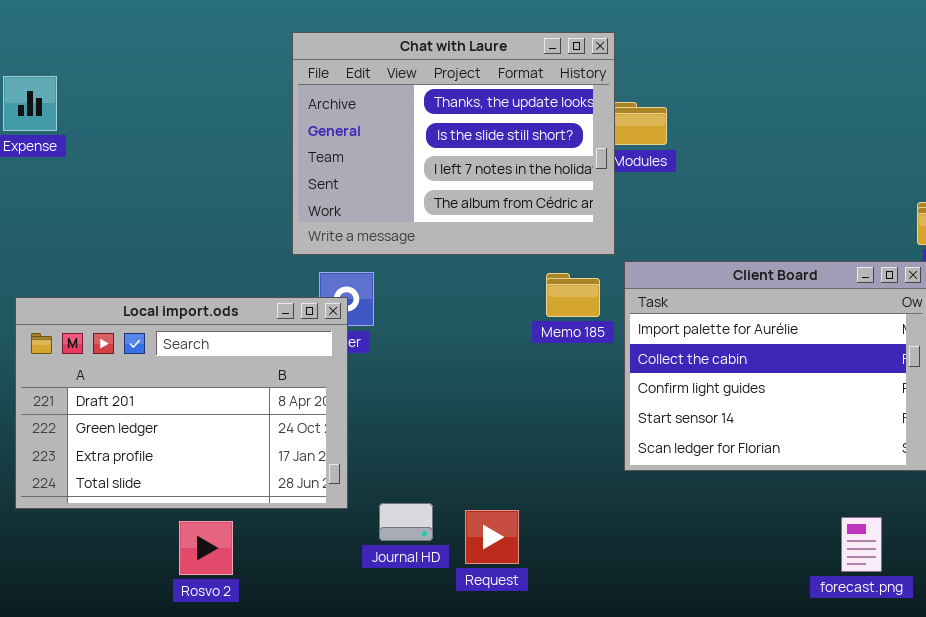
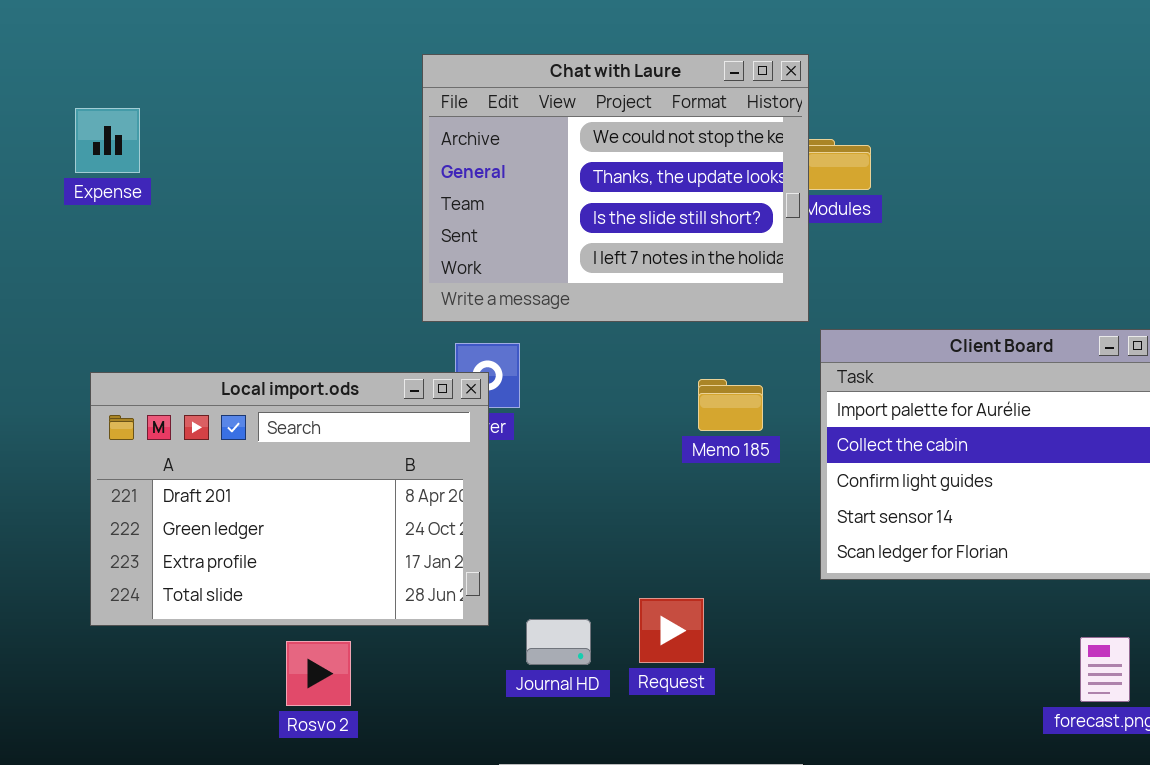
Chat with Laure: [292,32,615,255] -> [422,54,809,322], scrolled up 1 row
Memo 185: [546,273,600,317] -> [698,379,763,431], moved
Request: [465,510,519,564] -> [639,598,704,663], moved

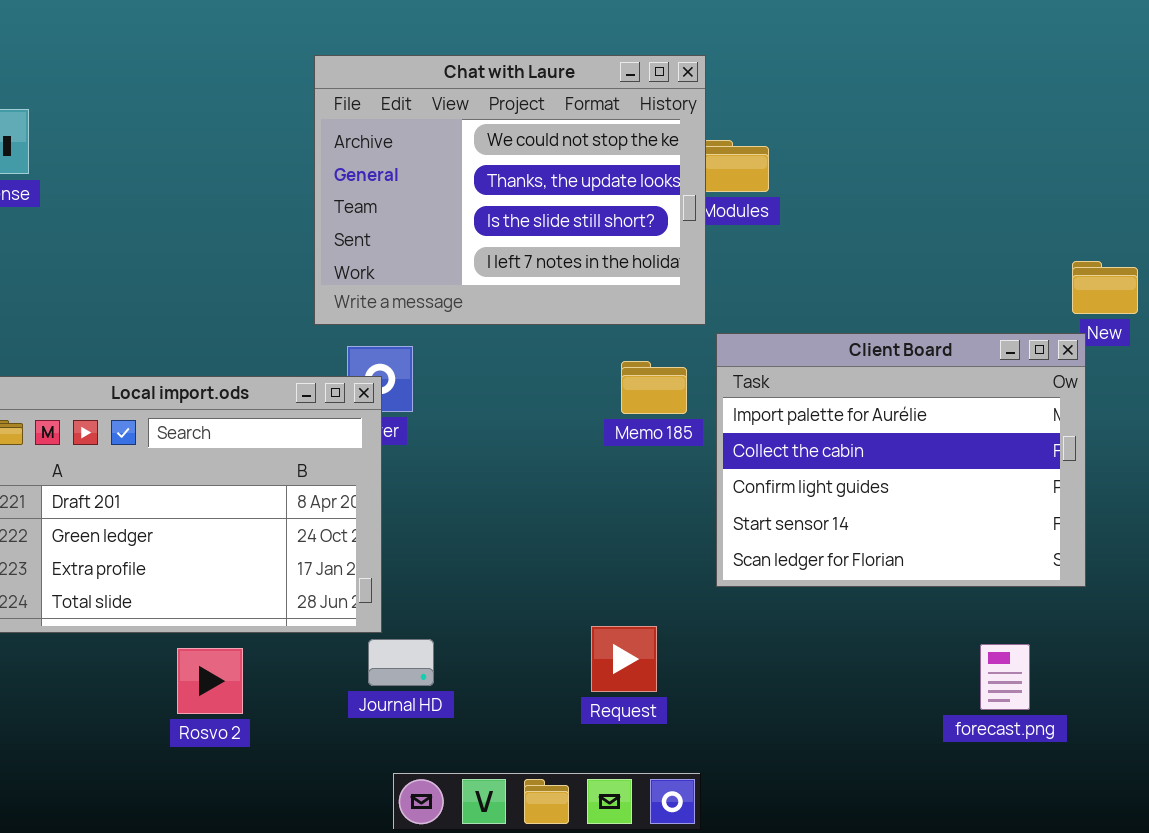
Memo 185: [698,379,763,431] -> [621,361,687,414], moved
Request: [639,598,704,663] -> [591,626,657,692], moved
Journal HD: [526,619,591,665] -> [368,639,434,686], moved

